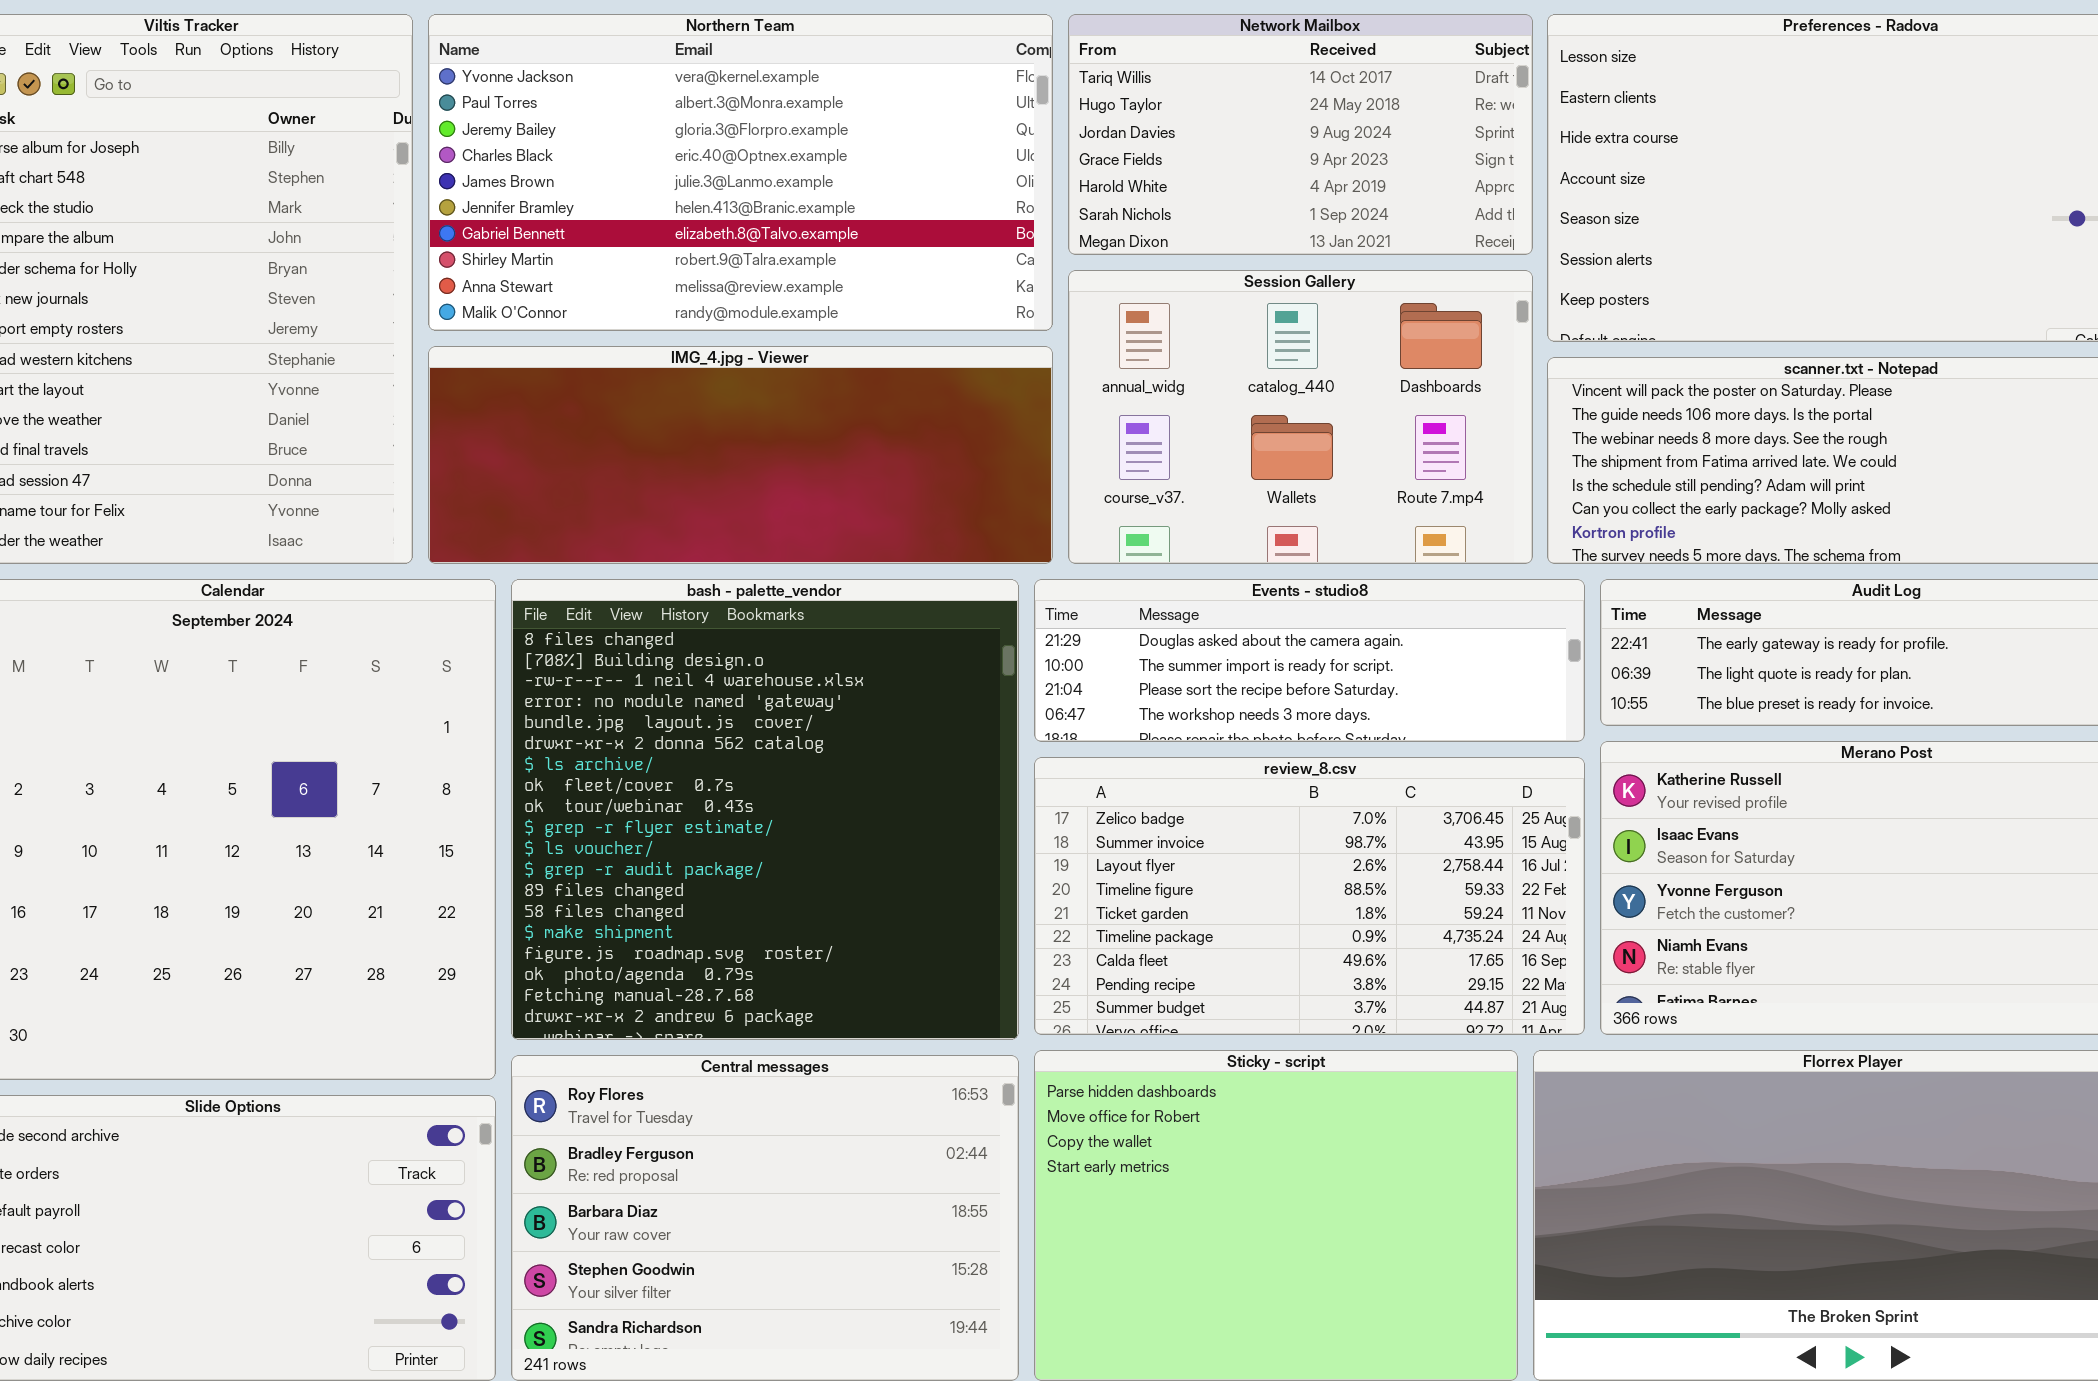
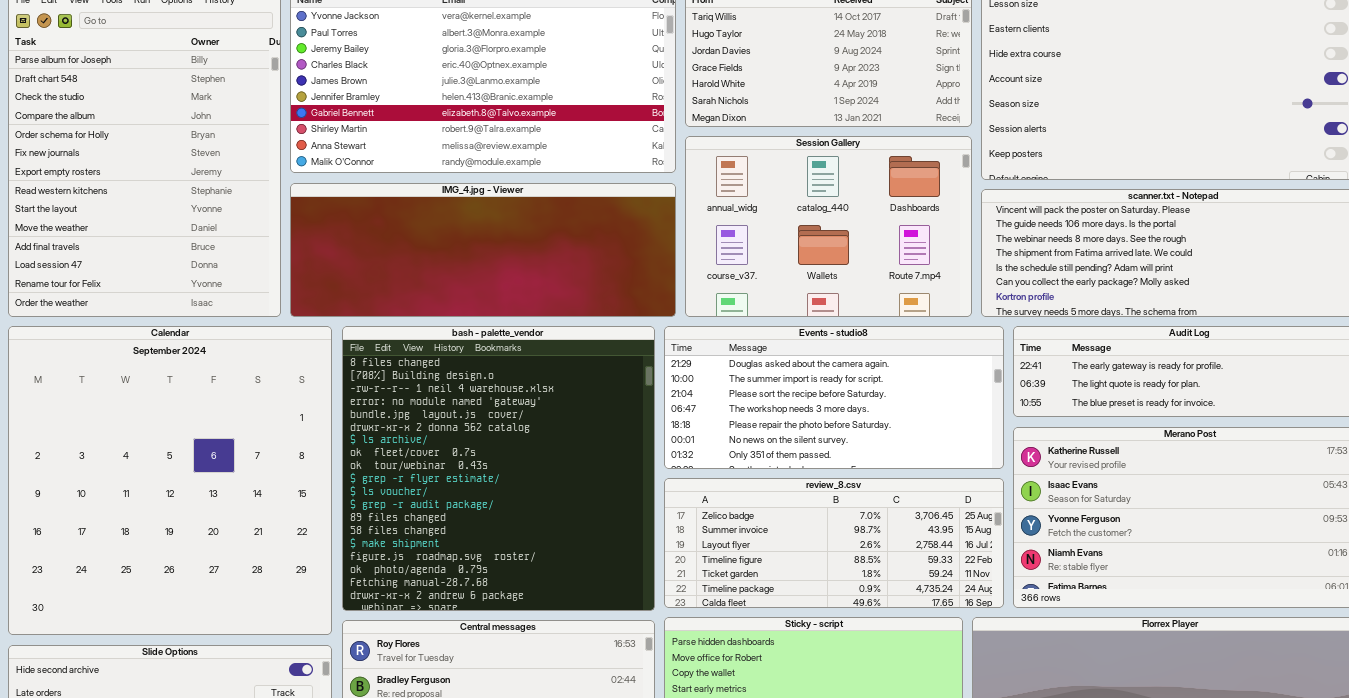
Events - studio8: [1034,579,1585,742] -> [664,326,1004,469], resized
review_8.csv: [1034,757,1585,1035] -> [664,478,1004,608], resized

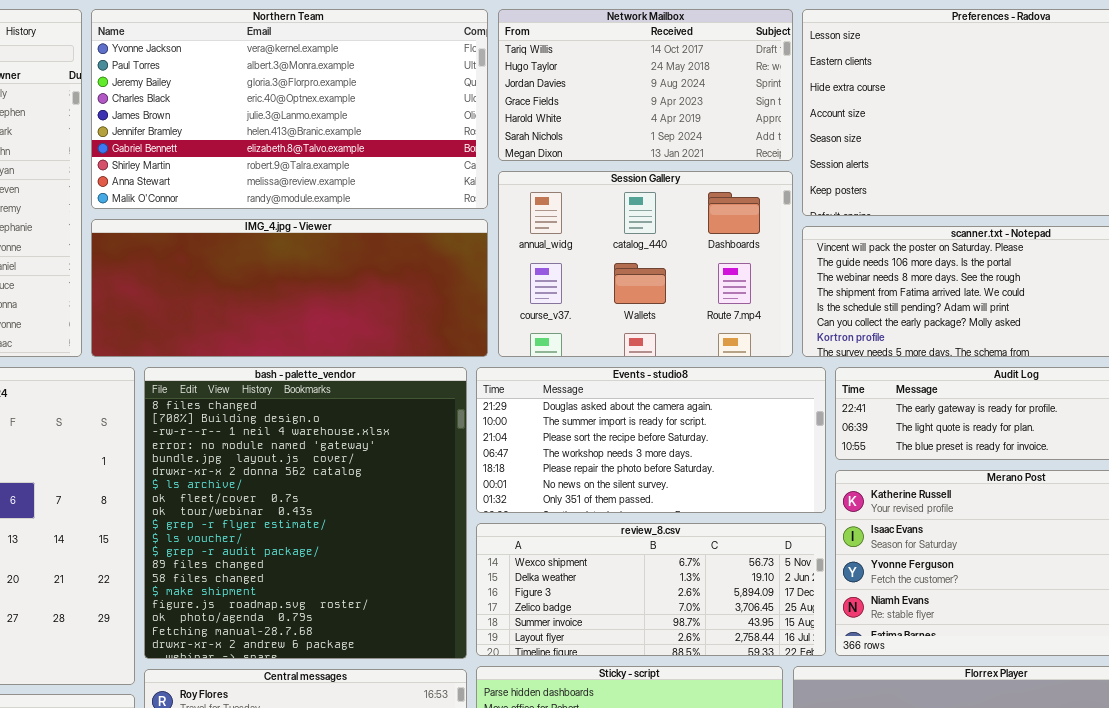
review_8.csv: [664,478,1004,608] -> [476,523,826,656], scrolled up 3 rows

